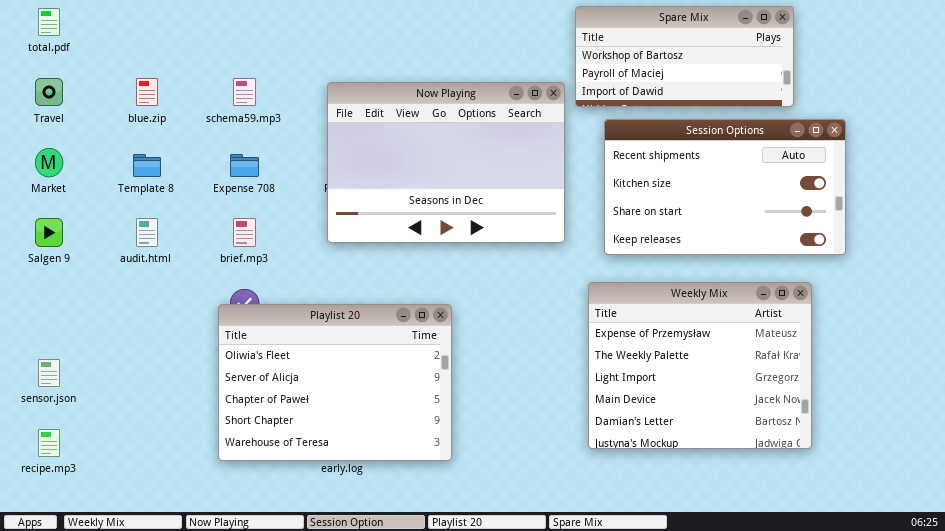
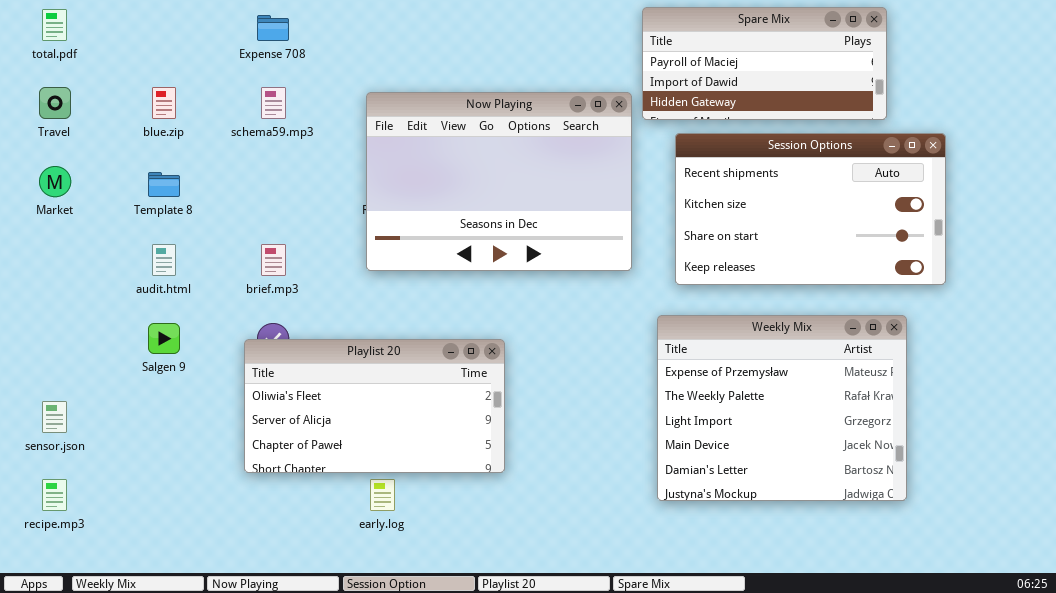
Spare Mix: [575,6,794,107] -> [642,7,887,120], scrolled down 1 row
Expense 708: [230,154,259,177] -> [257,15,289,41], moved
Salgen 9: [35,218,63,247] -> [148,323,180,354], moved
Playlist 20: [218,304,452,461] -> [244,339,505,473], resized

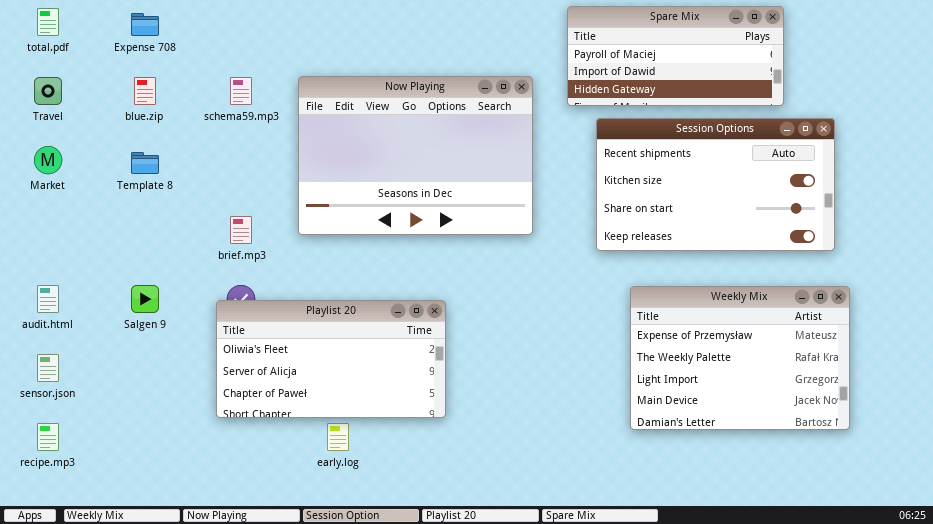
Expense 708: [257,15,289,41] -> [131,13,159,36], moved
Now Playing: [366,92,632,271] -> [298,76,533,235], moved
audit.html: [152,244,176,276] -> [37,285,59,313], moved
Weekly Mix: [657,315,907,501] -> [630,286,850,430], moved, resized

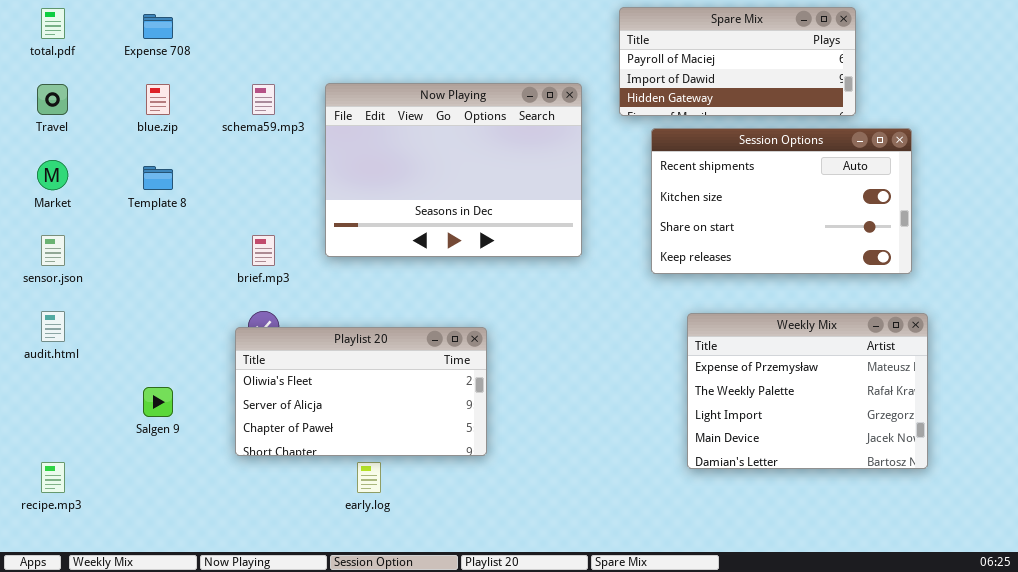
Salgen 9: [131,285,159,313] -> [143,387,173,417], moved
sensor.json: [37,354,59,382] -> [41,235,65,266], moved

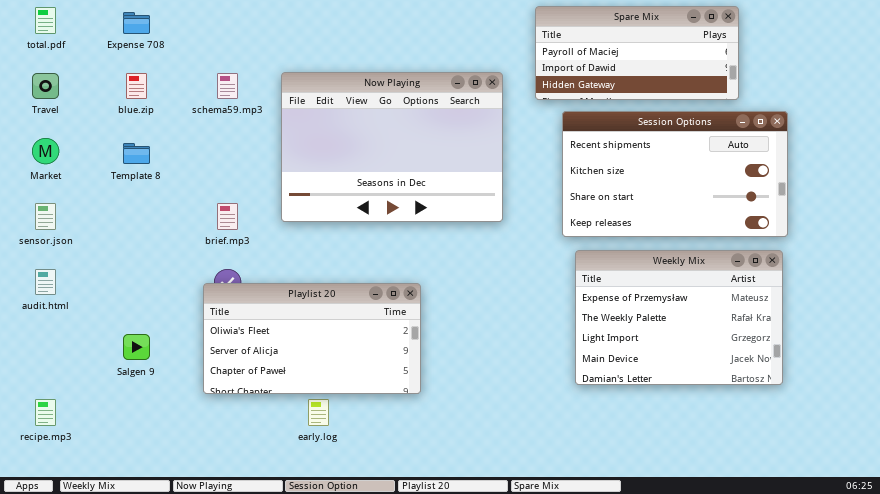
Weekly Mix: [687,313,928,469] -> [575,250,783,385], moved

